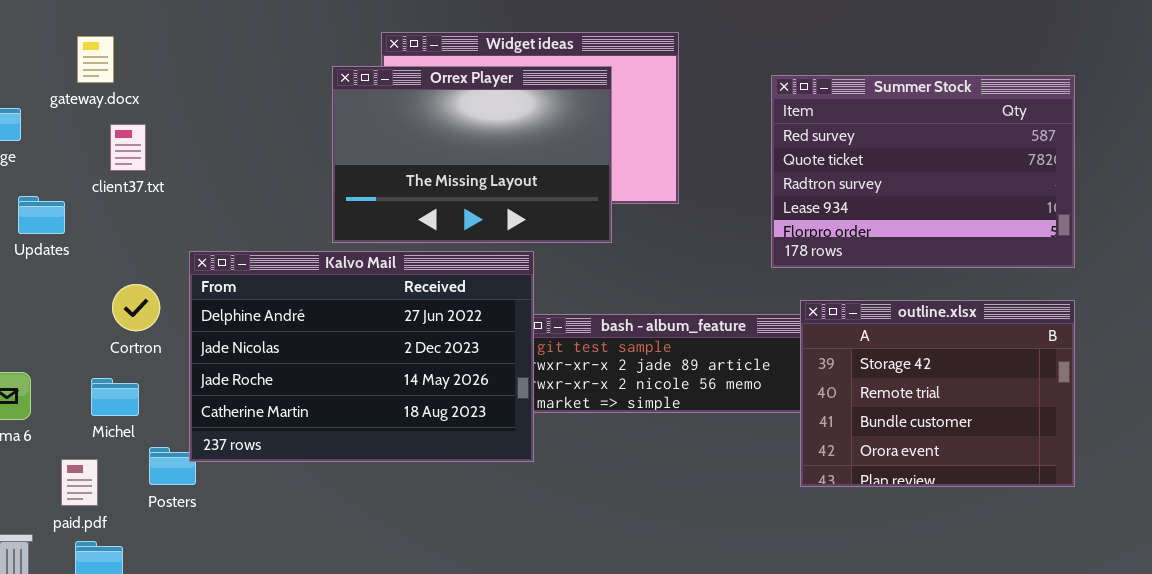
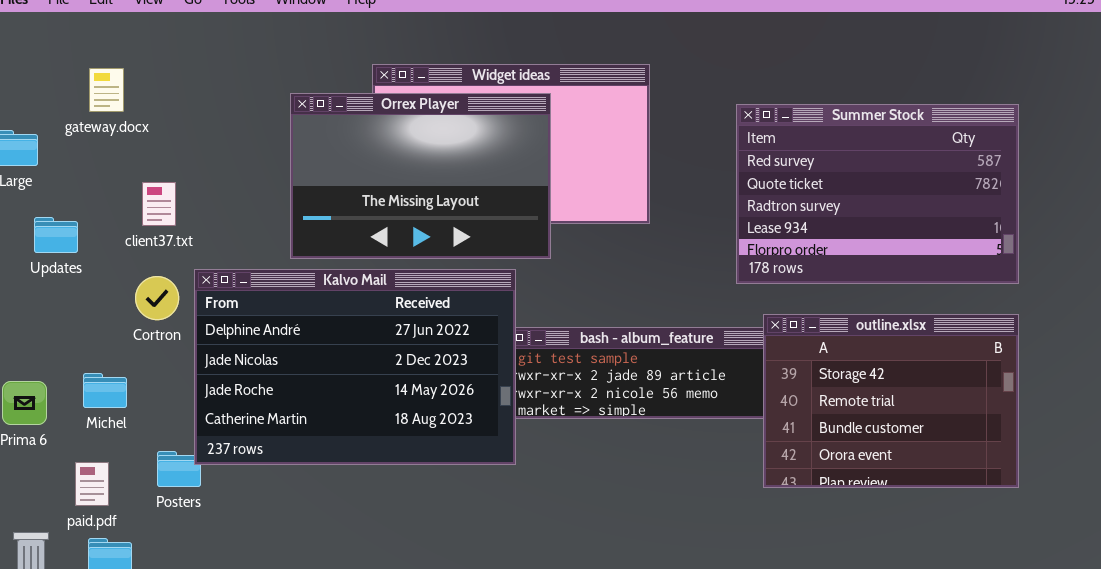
Orrex Player: [332,66,612,243] -> [290,93,551,259], moved
client37.txt: [110,124,146,171] -> [142,182,176,226], moved
Cortron: [112,284,160,331] -> [135,276,179,320], moved
Michel: [91,378,139,416] -> [83,373,127,408], moved

